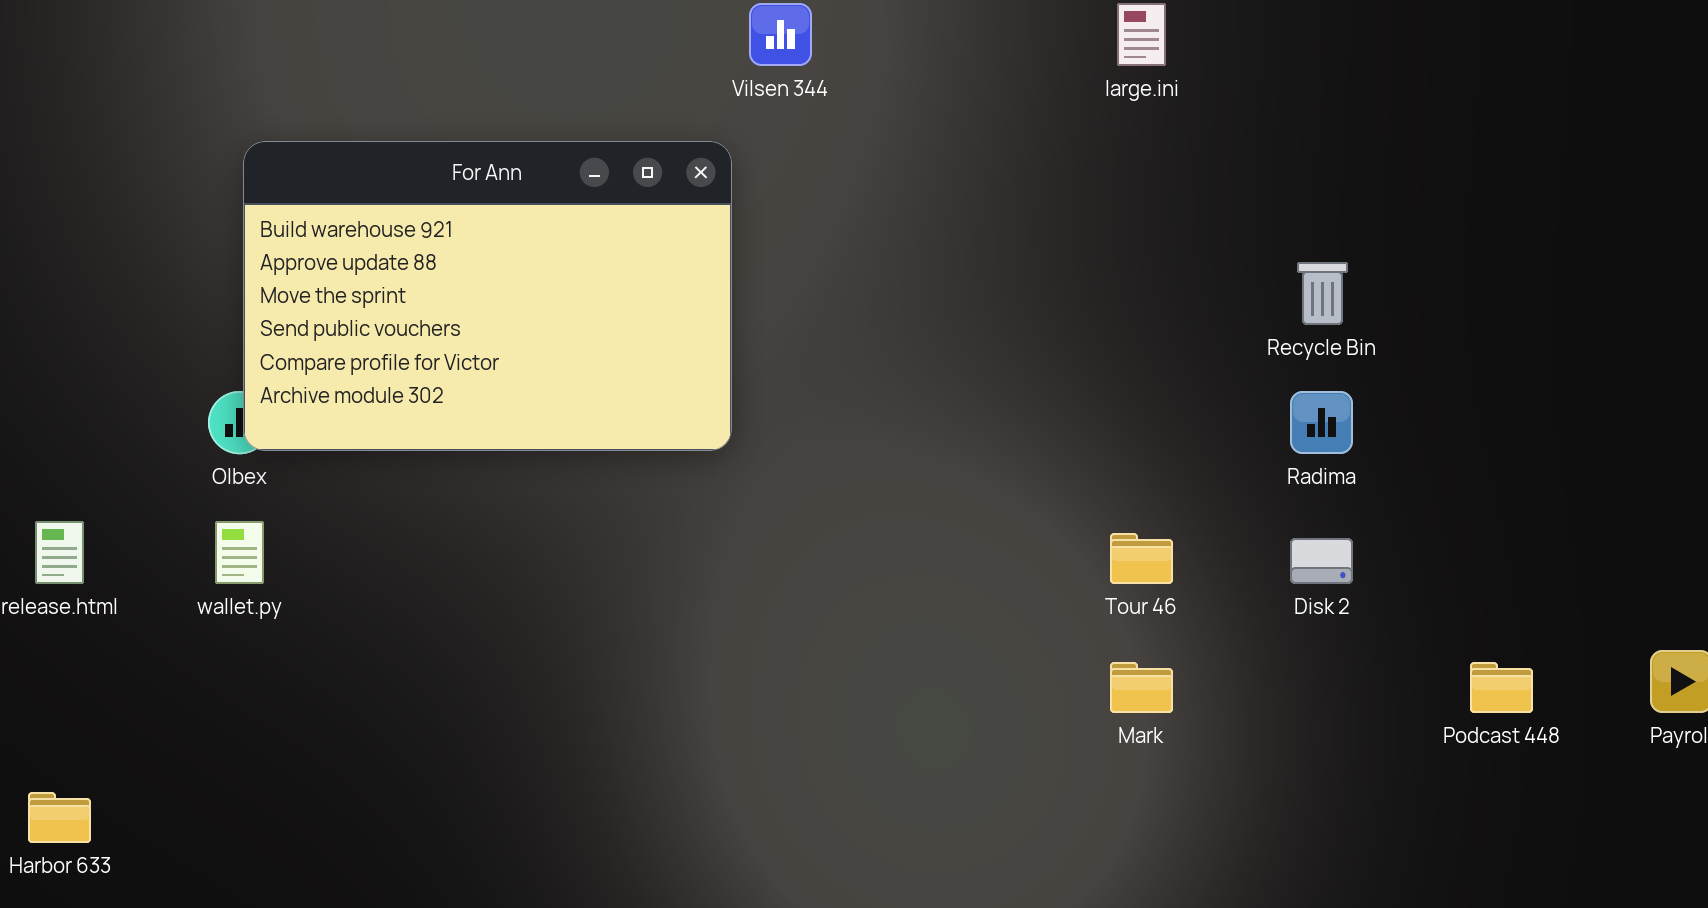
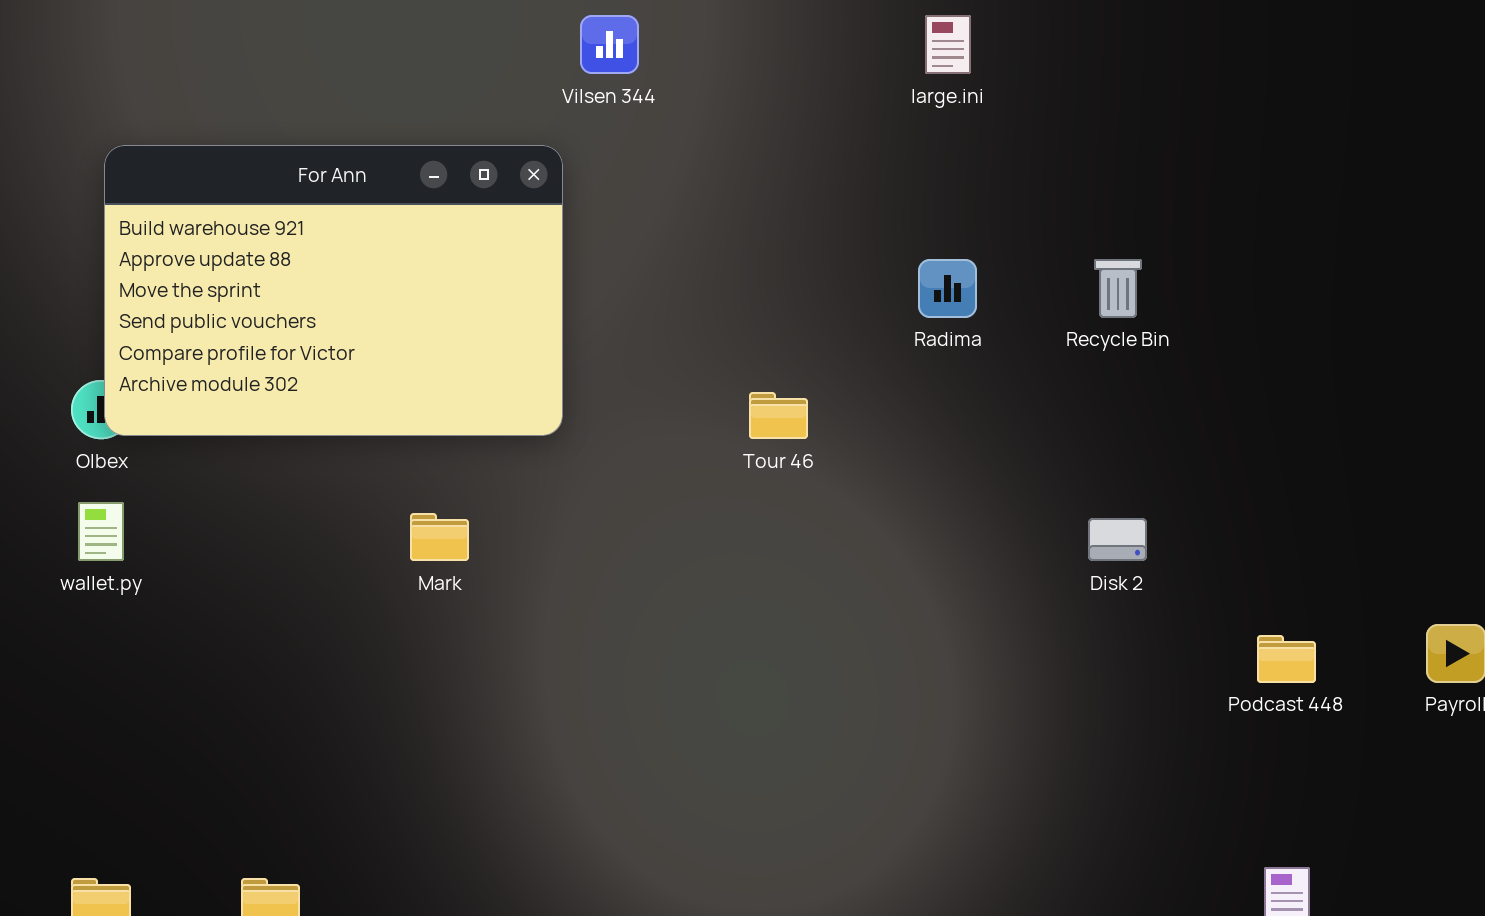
Radima: [1290,391,1353,454] -> [918,259,977,318], moved
Tour 46: [1110,533,1173,584] -> [749,392,808,439], moved
Mark: [1110,662,1173,713] -> [410,513,469,561], moved

